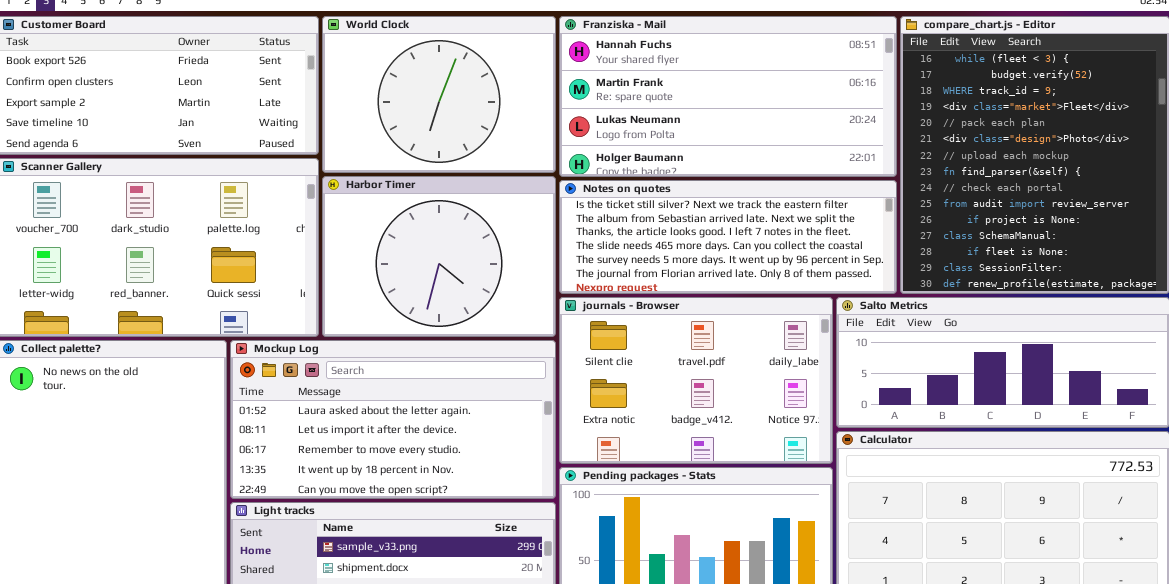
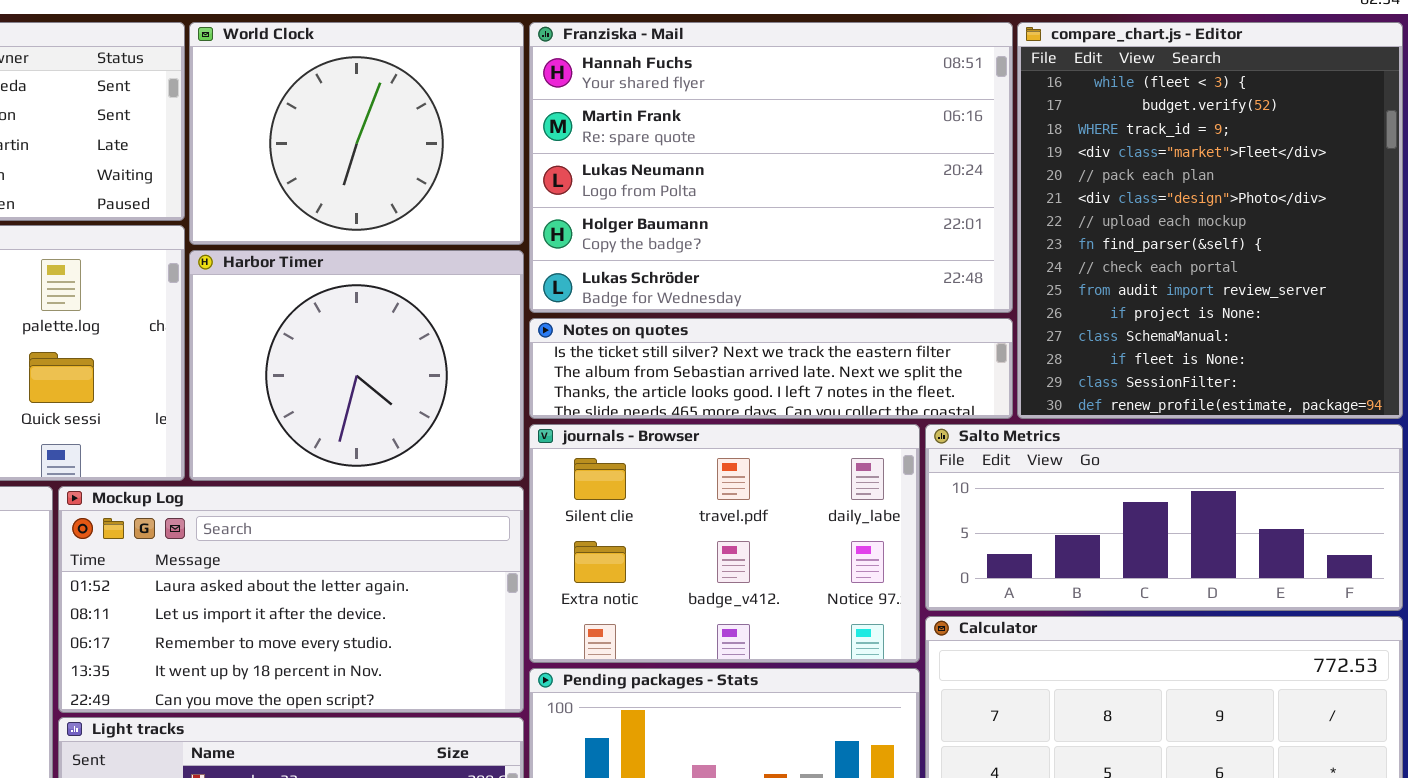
Franziska - Mail: [559,16,897,177] -> [529,22,1013,313], resized
Notes on quotes: [559,180,897,294] -> [529,318,1013,419], resized

